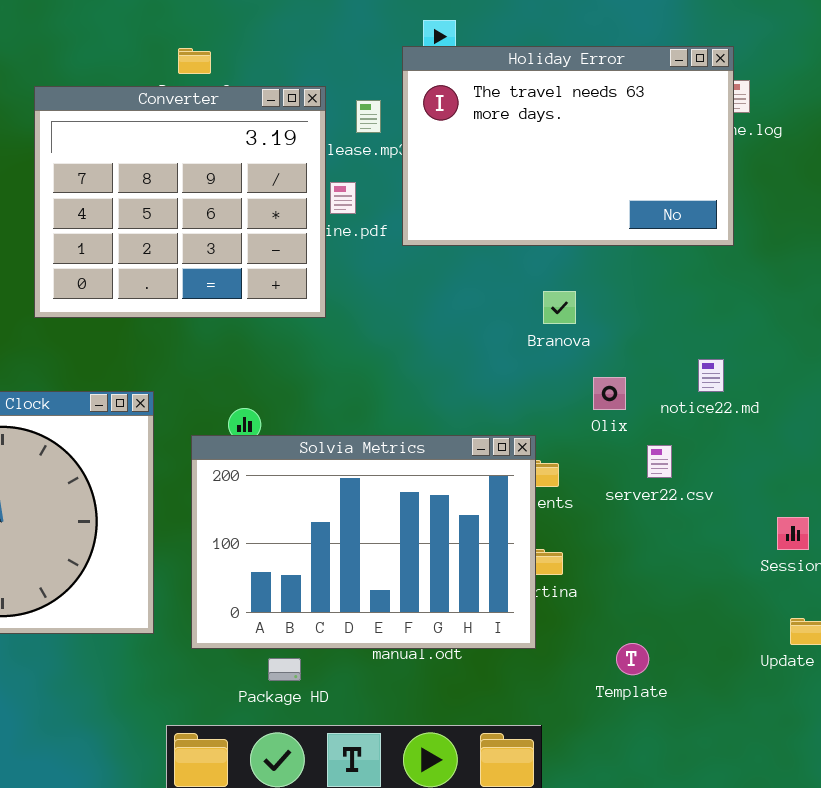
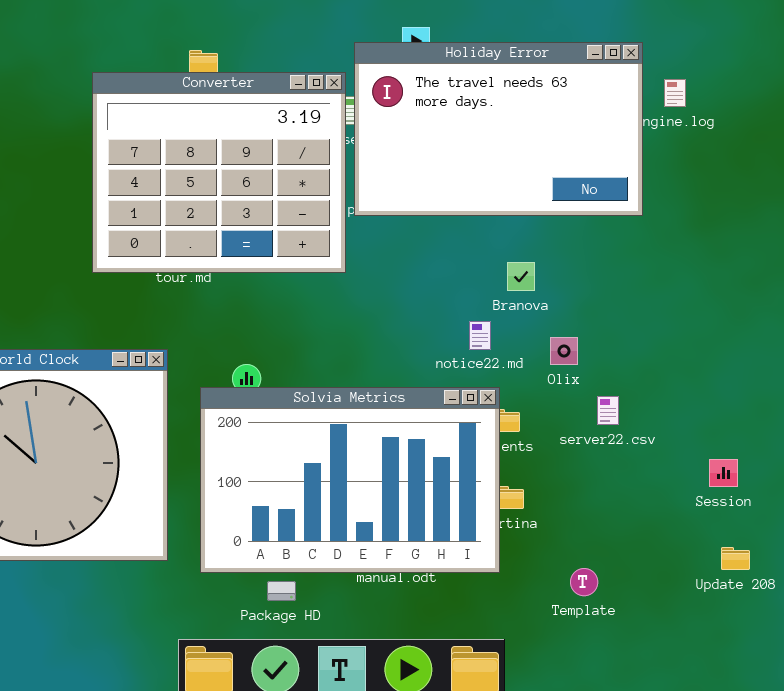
Holiday Error: [402,46,734,246] -> [354,42,643,216], moved
Converter: [34,86,326,318] -> [92,72,346,273], moved
notice22.md: [698,359,724,392] -> [469,321,491,350], moved

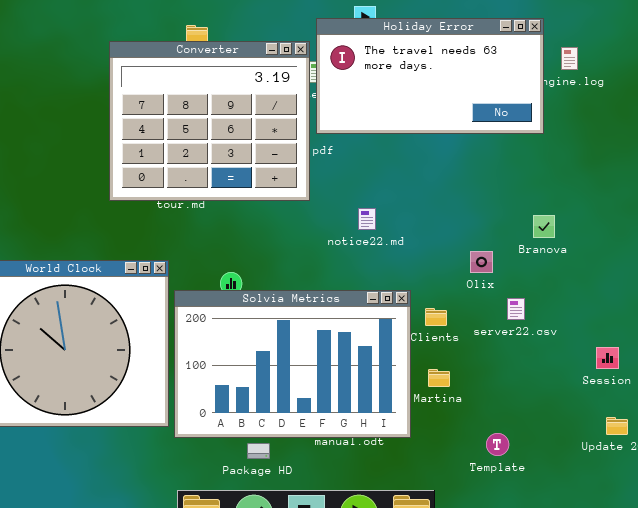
Holiday Error: [354,42,643,216] -> [316,18,544,134], resized
Branova: [507,262,535,291] -> [533,215,555,238], moved
notice22.md: [469,321,491,350] -> [358,208,376,230], moved
Solvia Metrics: [200,387,500,573] -> [174,290,411,438], moved

